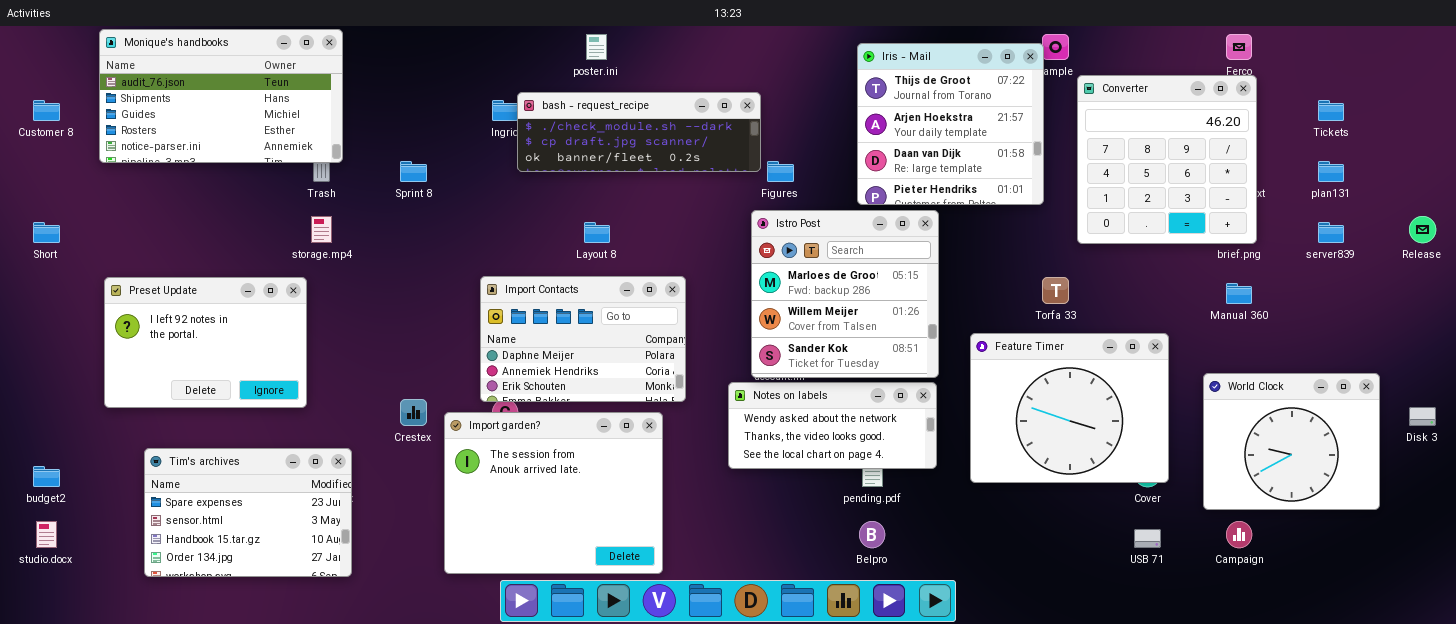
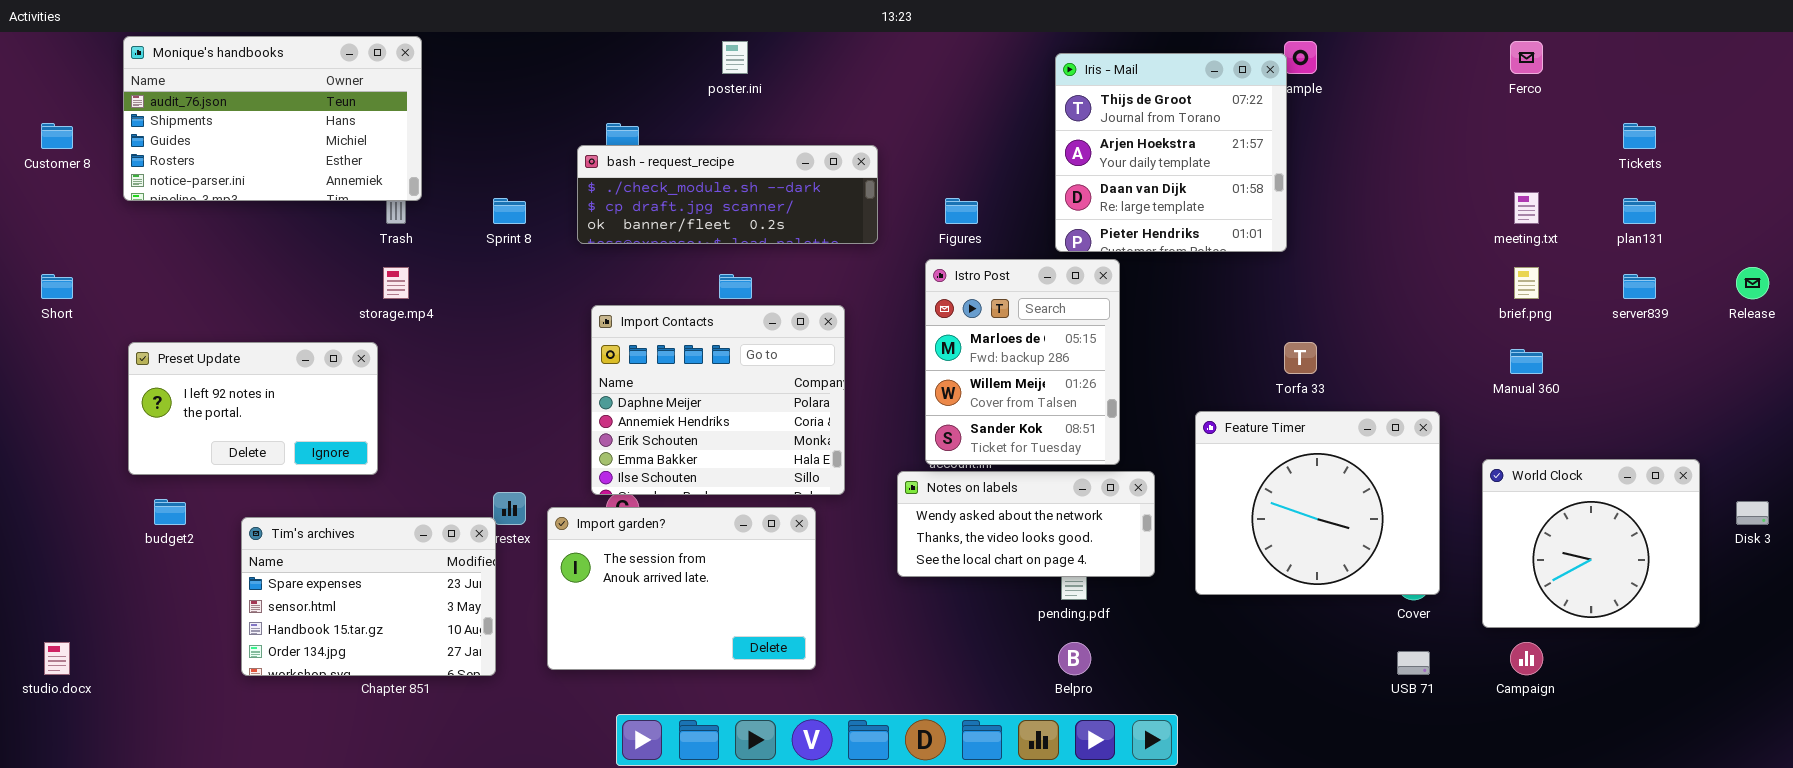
Converter: [1077,75,1257,244] -> none, closed
bash - request_recipe: [517,92,761,172] -> [577,145,878,244], moved
Istro Post: [751,210,939,378] -> [925,259,1120,465], resized
Import Contacts: [480,276,686,402] -> [591,305,845,495], resized
Preset Update: [104,277,307,408] -> [128,342,378,475], resized
Import garden?: [444,412,663,574] -> [547,507,816,670], resized
Tim's archives: [144,448,352,577] -> [241,517,496,676], moved
budget2: [33,466,60,487] -> [154,499,186,525], moved

